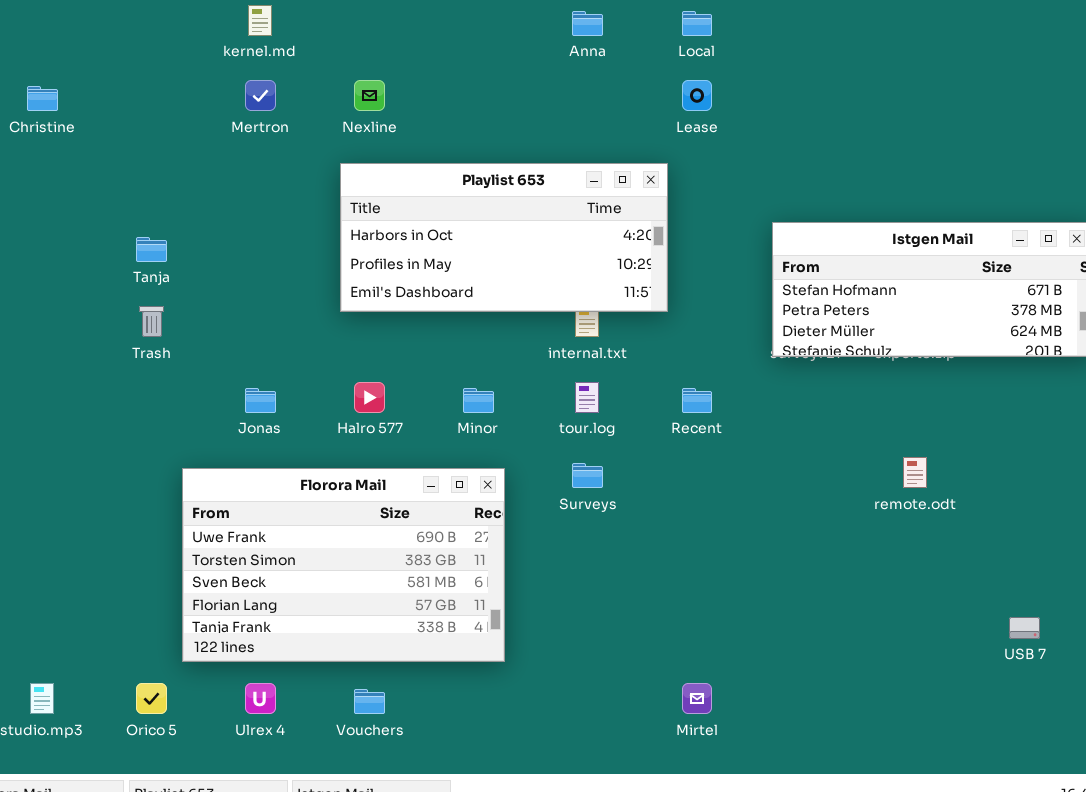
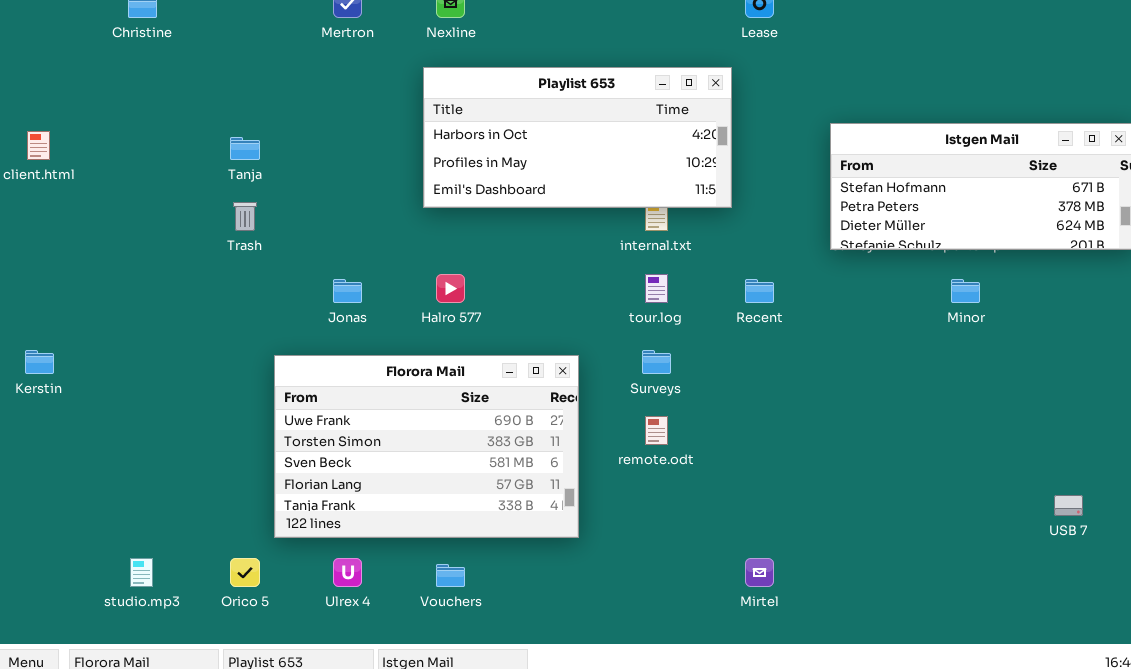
Minor: [463,388,494,413] -> [951,279,980,303], moved
remote.odt: [903,457,927,488] -> [645,416,668,445], moved

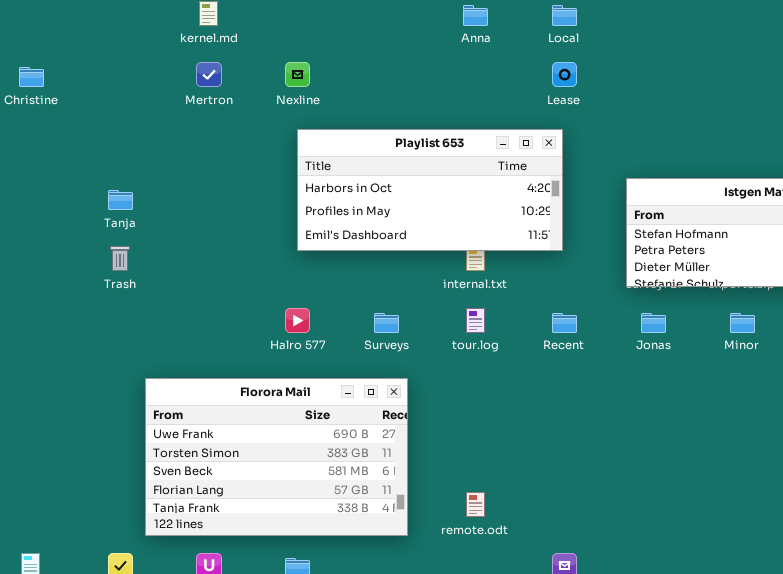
Playlist 653: [423,67,732,208] -> [297,129,563,251], moved
Jonas: [333,279,362,303] -> [641,313,666,333], moved
Surveys: [642,350,671,374] -> [374,313,399,333], moved
remote.odt: [645,416,668,445] -> [466,492,485,517], moved

